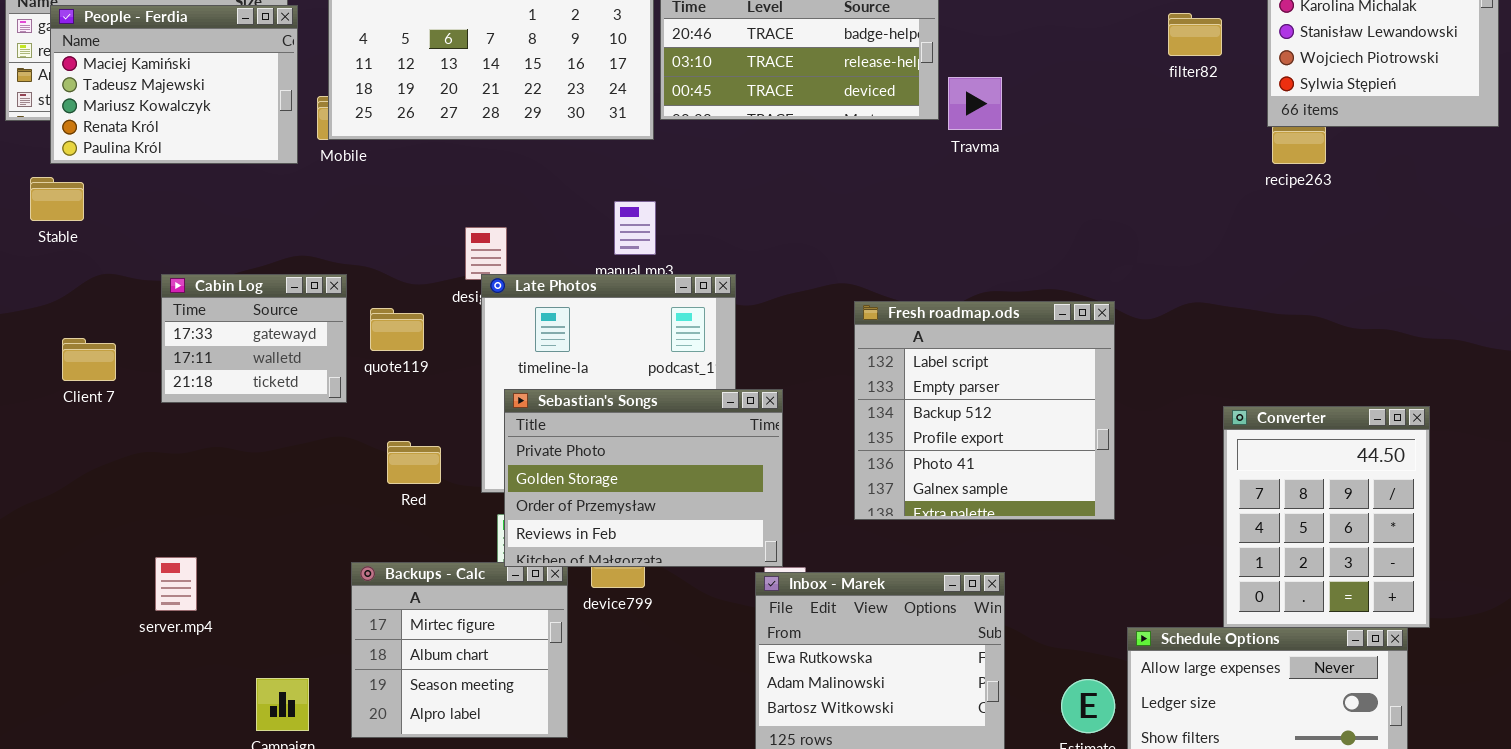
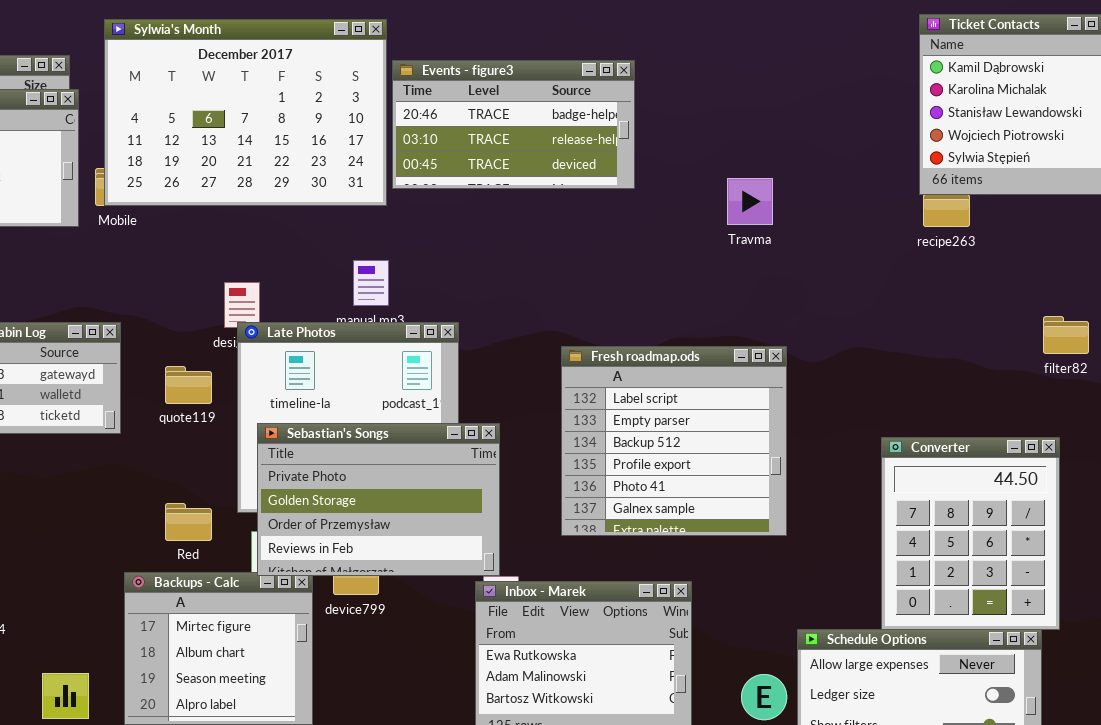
filter82: [1168,13,1222,56] -> [1043,316,1089,354], moved
Travma: [948,77,1002,130] -> [727,178,773,225], moved
quote119: [370,308,424,351] -> [165,366,212,404], moved
Red: [387,441,441,484] -> [165,503,212,541], moved

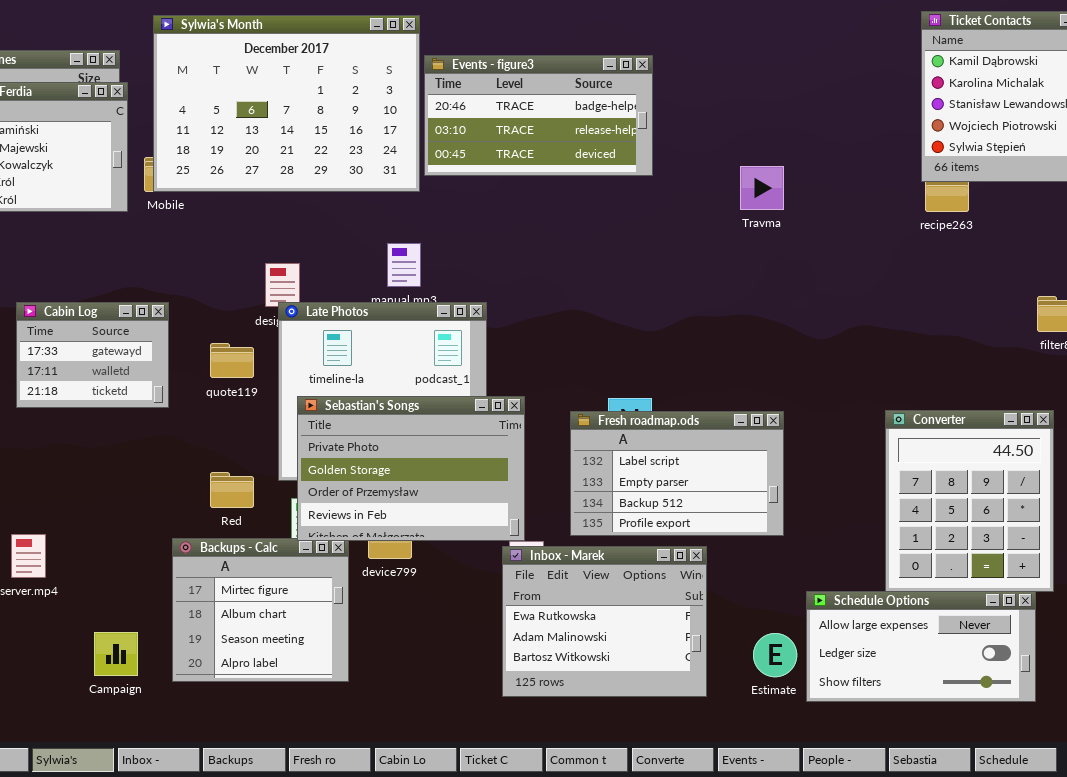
Fresh roadmap.ods: [561,346,787,536] -> [570,411,784,536], moved, resized

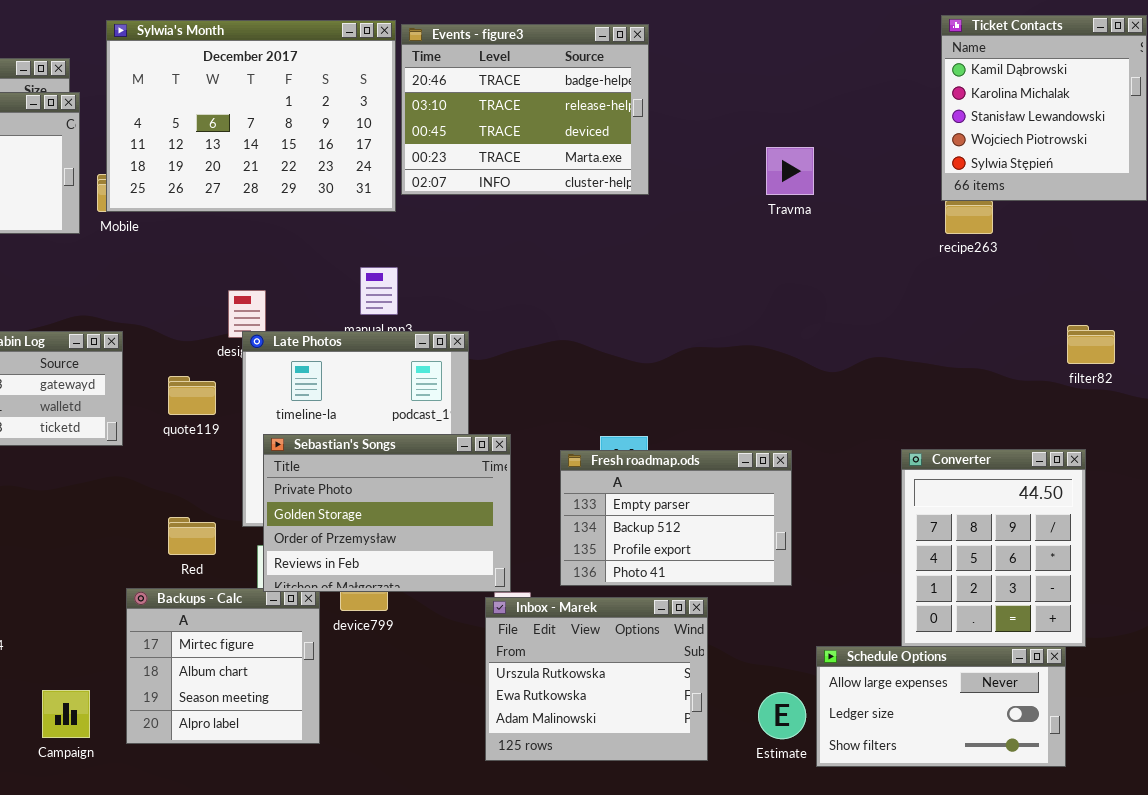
Events - figure3: [424,55,653,176] -> [401,24,649,195], resized
Travma: [740,166,784,210] -> [766,147,814,195], moved
Fresh roadmap.ods: [570,411,784,536] -> [560,450,792,586], scrolled down 1 row
Inbox - Marek: [502,546,707,697] -> [485,597,708,761], scrolled up 1 row

